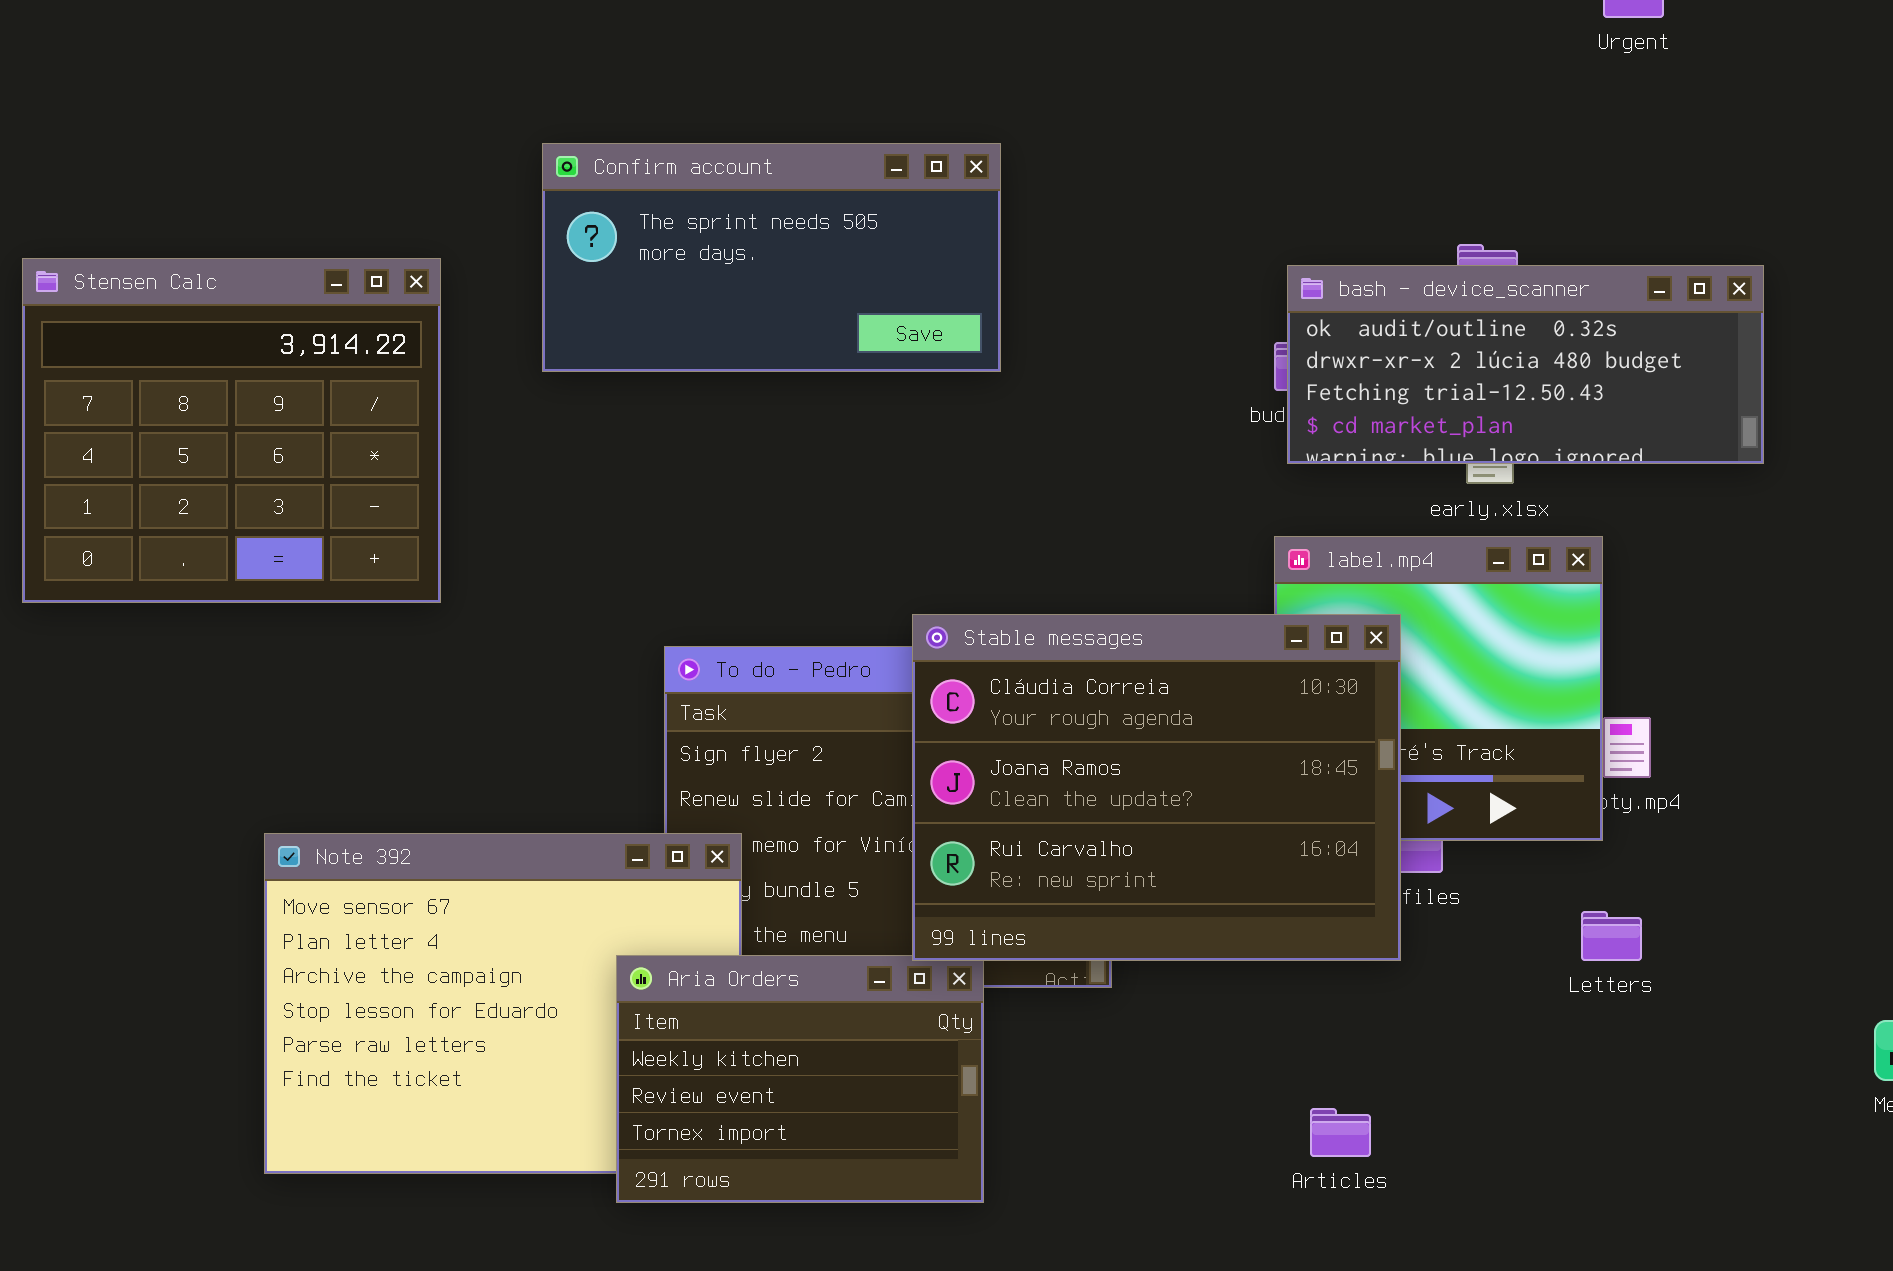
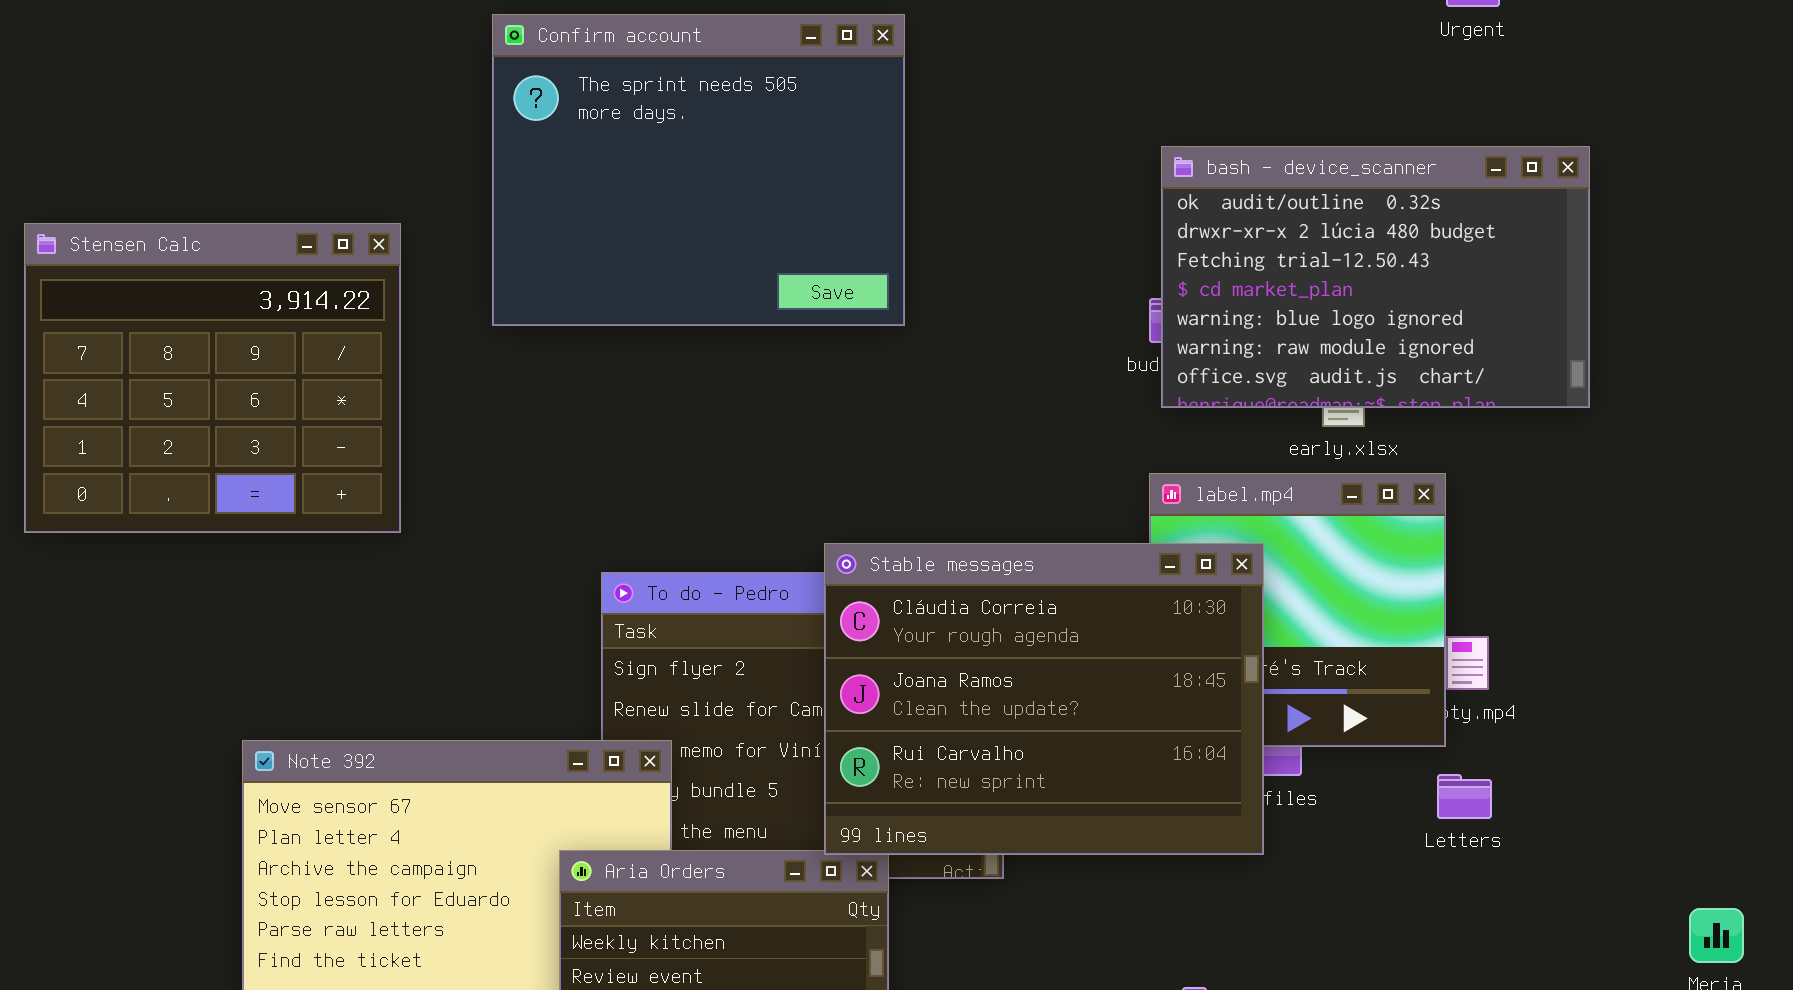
Confirm account: [542,143,1001,372] -> [492,14,905,326], resized
bash - device_scanner: [1287,265,1764,464] -> [1161,146,1590,408], resized
Letters: [1581,911,1642,961] -> [1437,774,1492,819], moved

